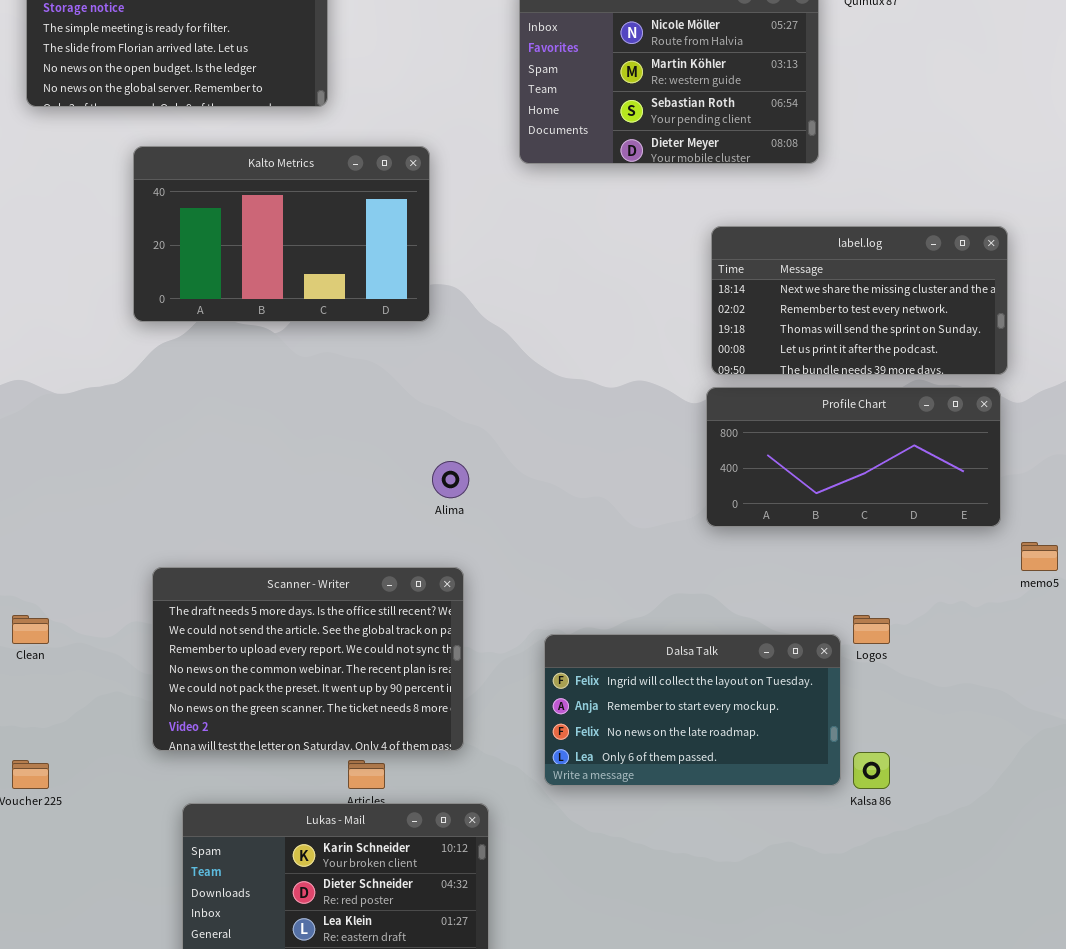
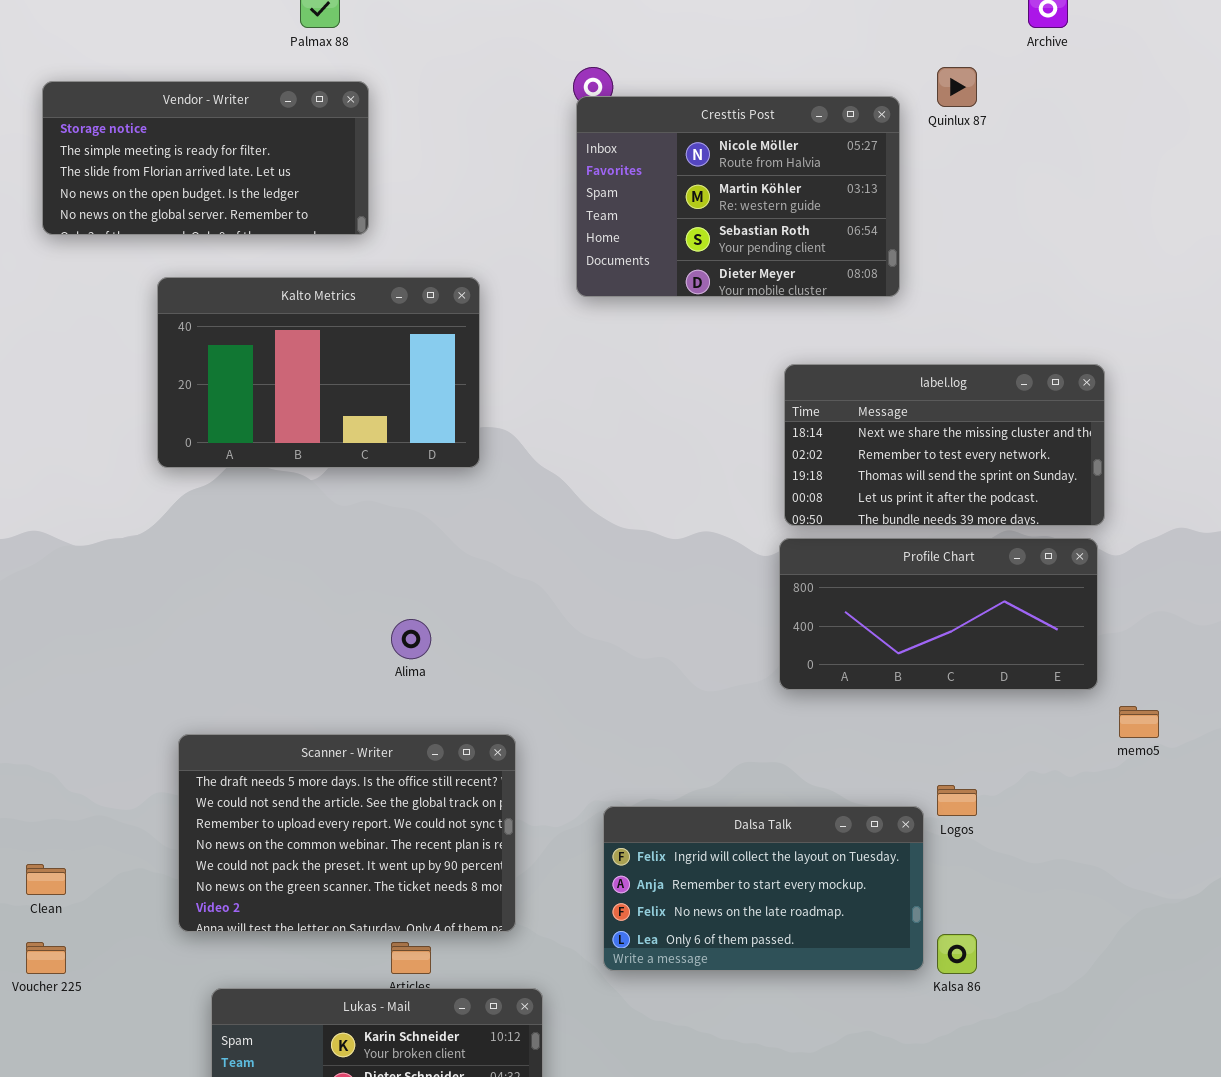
Alima: [432,461,469,498] -> [391,619,431,659], moved
Clean: [12,615,49,644] -> [26,864,66,895], moved

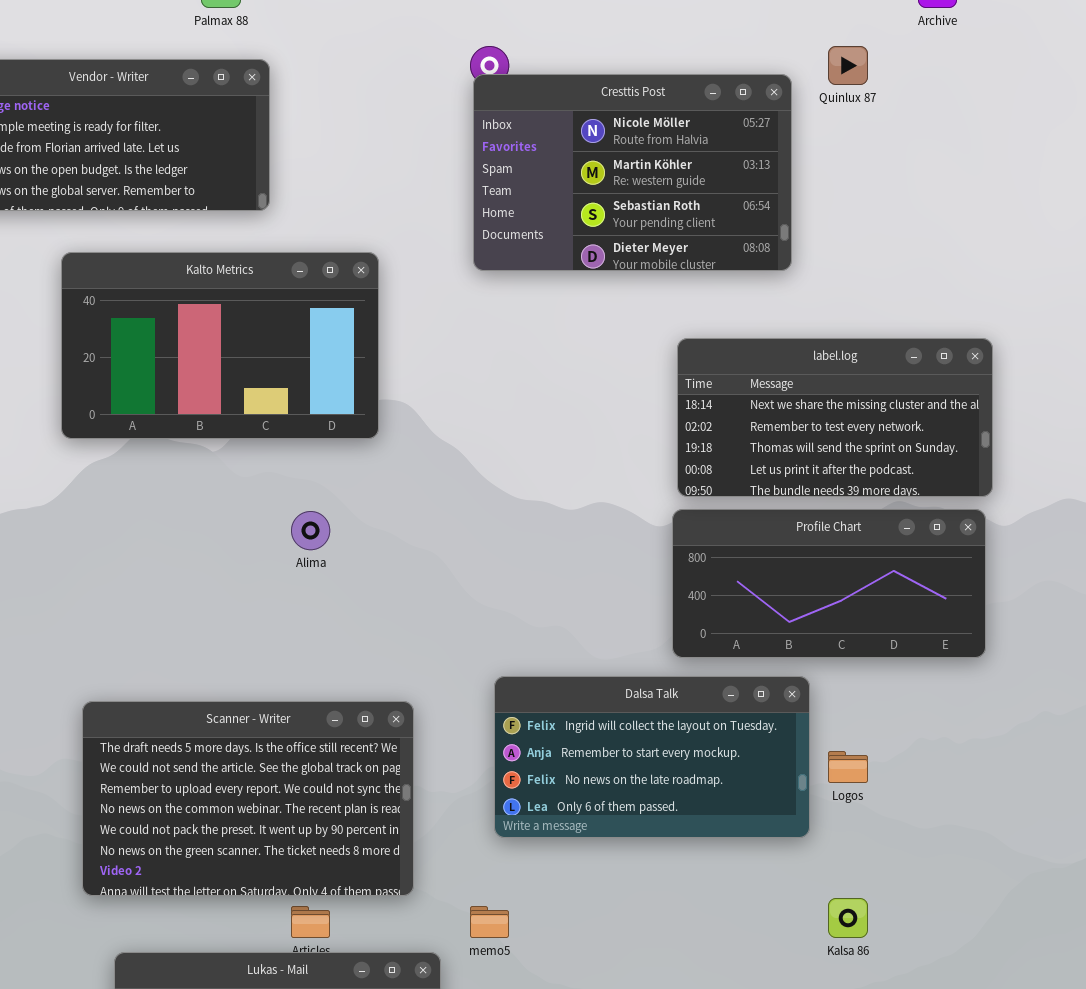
Alima: [391,619,431,659] -> [291,511,330,550], moved
memo5: [1119,706,1159,738] -> [470,906,509,938], moved
Dalsa Talk: [603,806,924,971] -> [494,676,810,838], moved

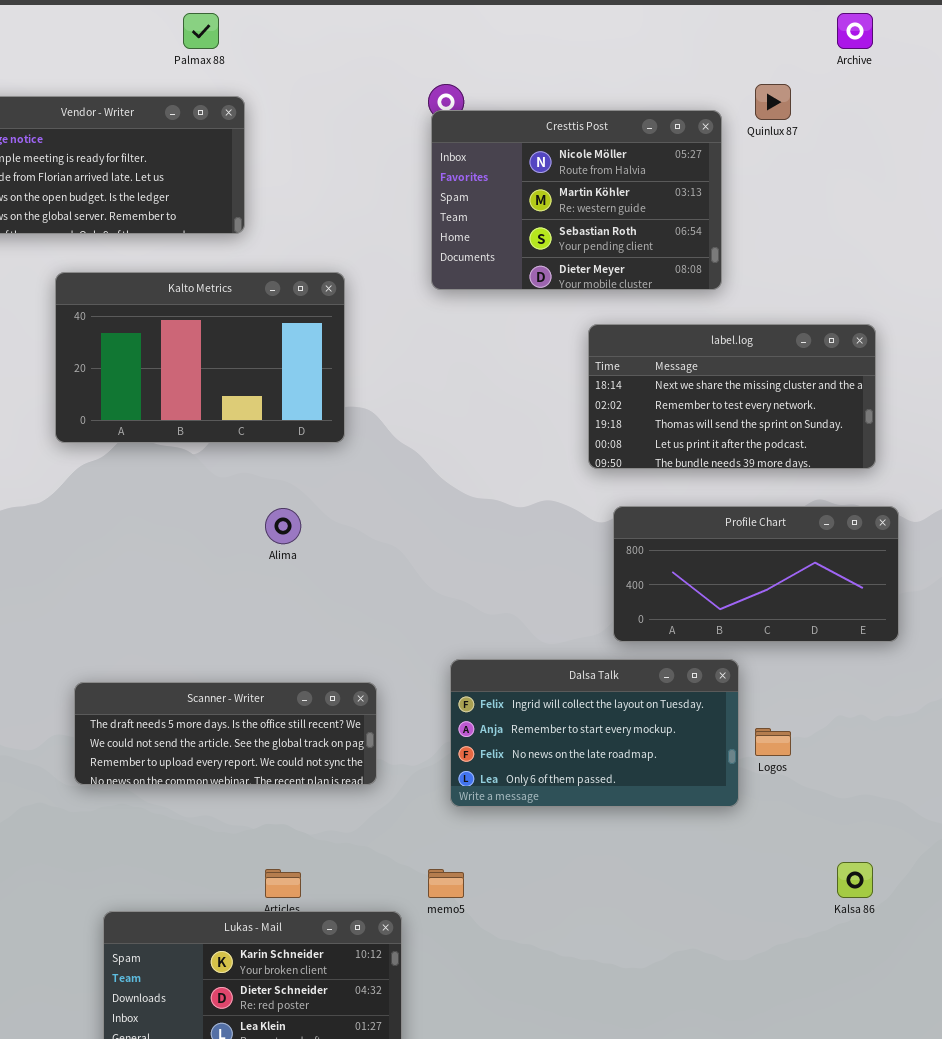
label.log: [677,338,993,497] -> [588,324,876,469], moved
Scanner - Writer: [82,701,414,896] -> [74,682,377,785], resized
Kalsa 86: [828,898,868,938] -> [837,862,873,898], moved

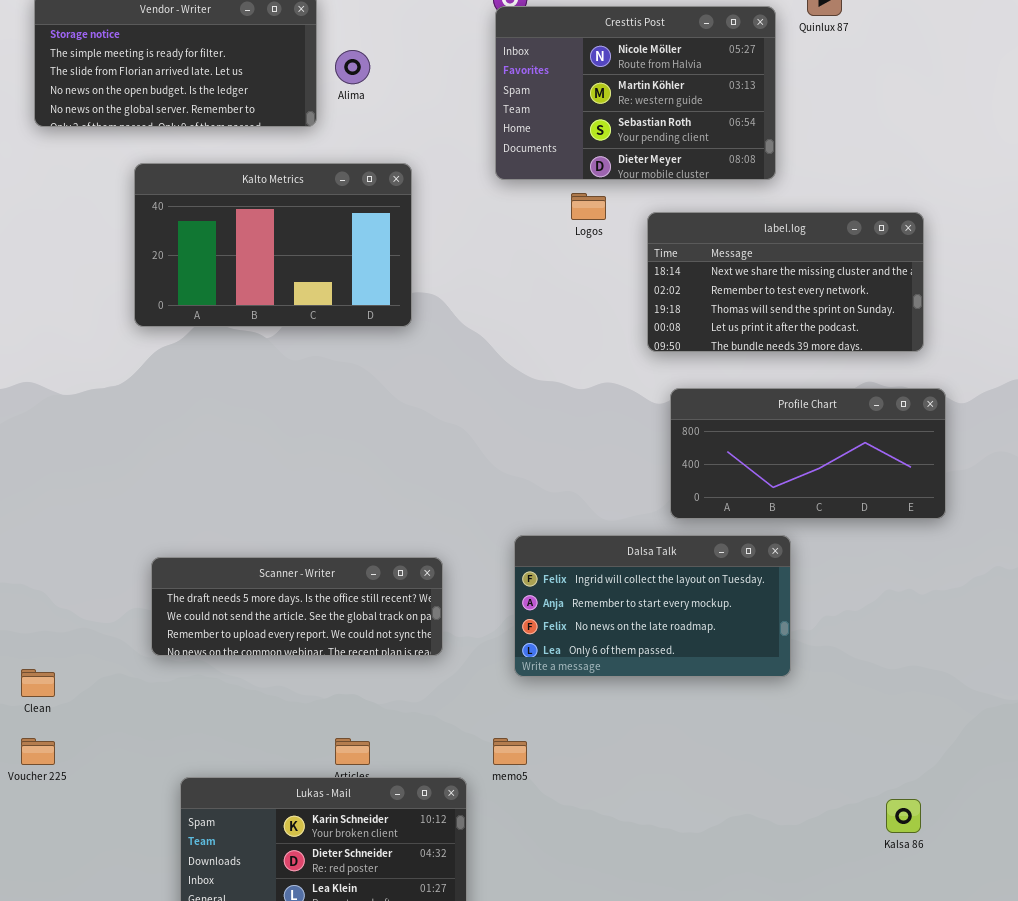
Alima: [265,508,301,544] -> [335,50,370,84], moved
Logos: [755,728,791,756] -> [571,193,606,220], moved
Kalsa 86: [837,862,873,898] -> [886,799,921,833], moved

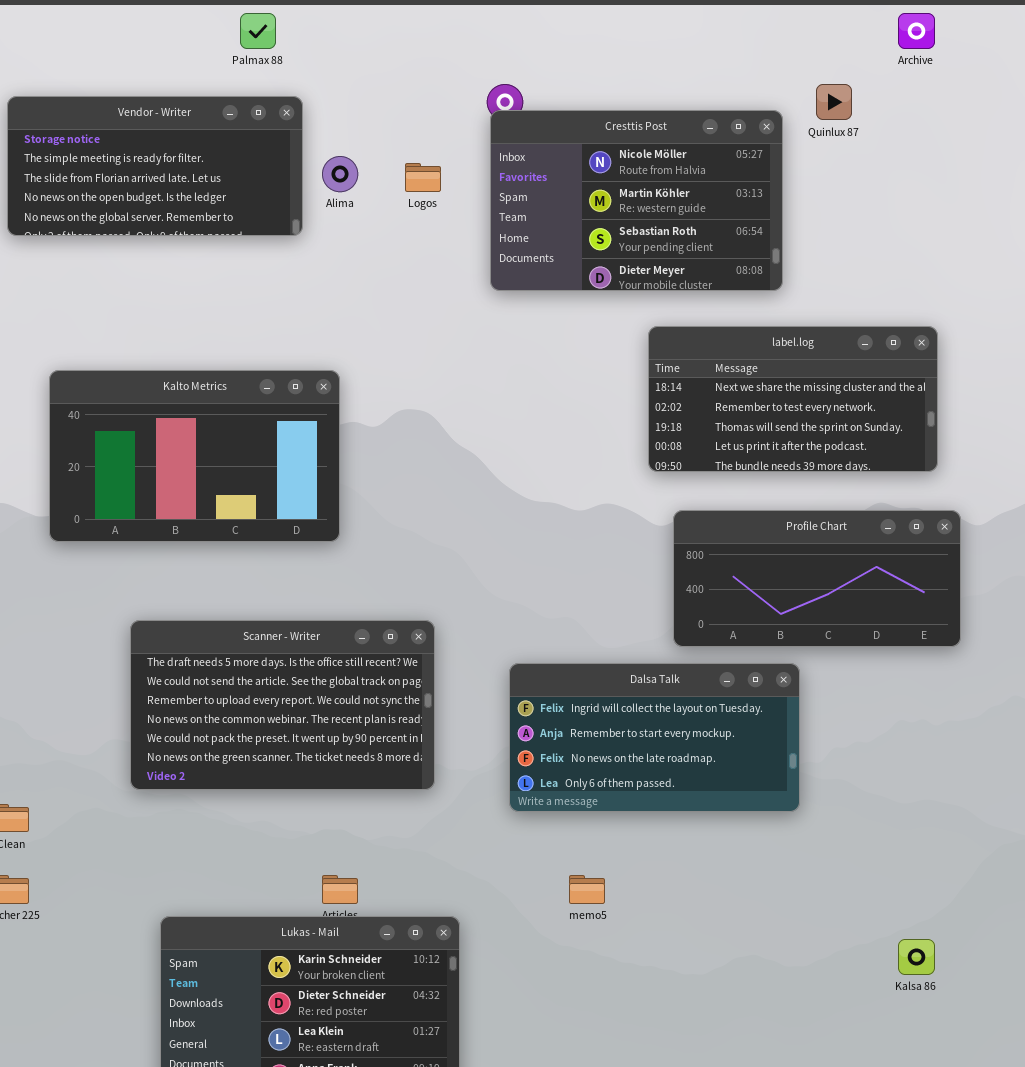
Kalto Metrics: [134,163,412,327] -> [49,370,340,542], moved
Logos: [571,193,606,220] -> [405,163,441,192], moved
Scanner - Writer: [151,557,443,656] -> [130,620,435,790], resized
memo5: [493,738,527,765] -> [569,875,605,904], moved

